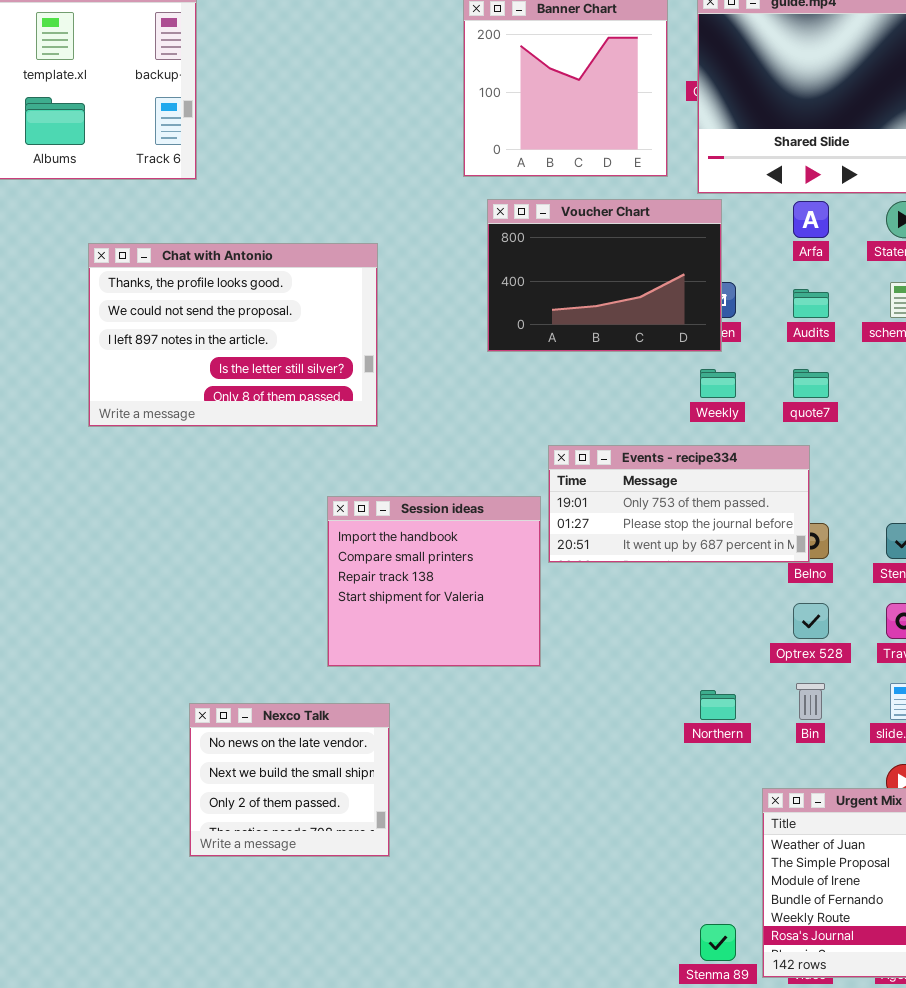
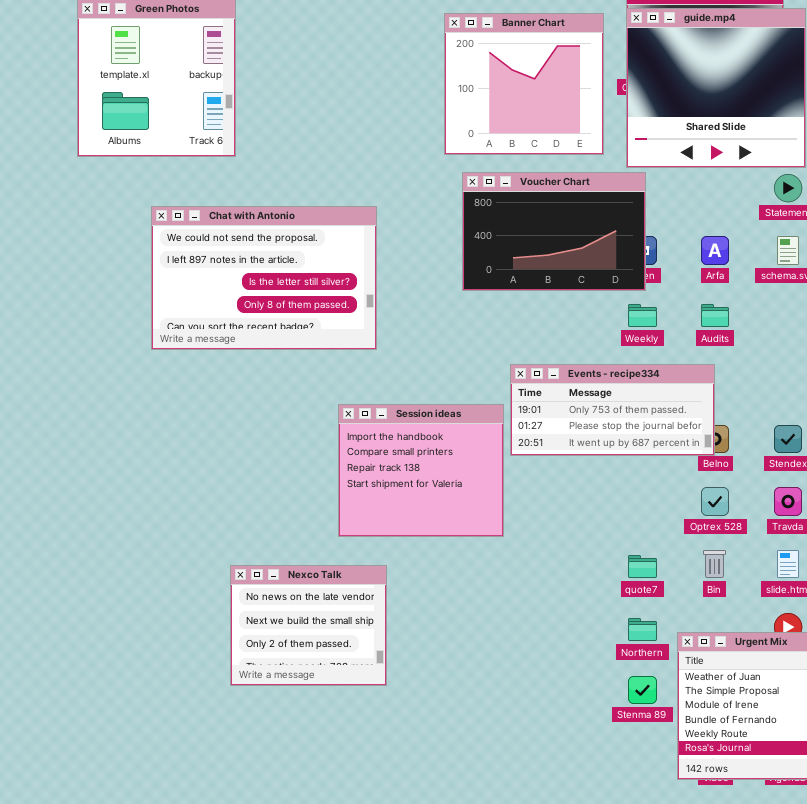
Arfa: [793,201,829,238] -> [701,236,729,265], moved
Chat with Antonio: [88,243,378,427] -> [151,206,377,350], scrolled down 1 row
Audits: [793,289,829,318] -> [701,304,729,327], moved
quote7: [793,369,829,398] -> [628,555,657,578], moved
Northern: [700,690,736,720] -> [628,618,657,641], moved
Stenma 89: [700,924,736,961] -> [628,676,657,704], moved

